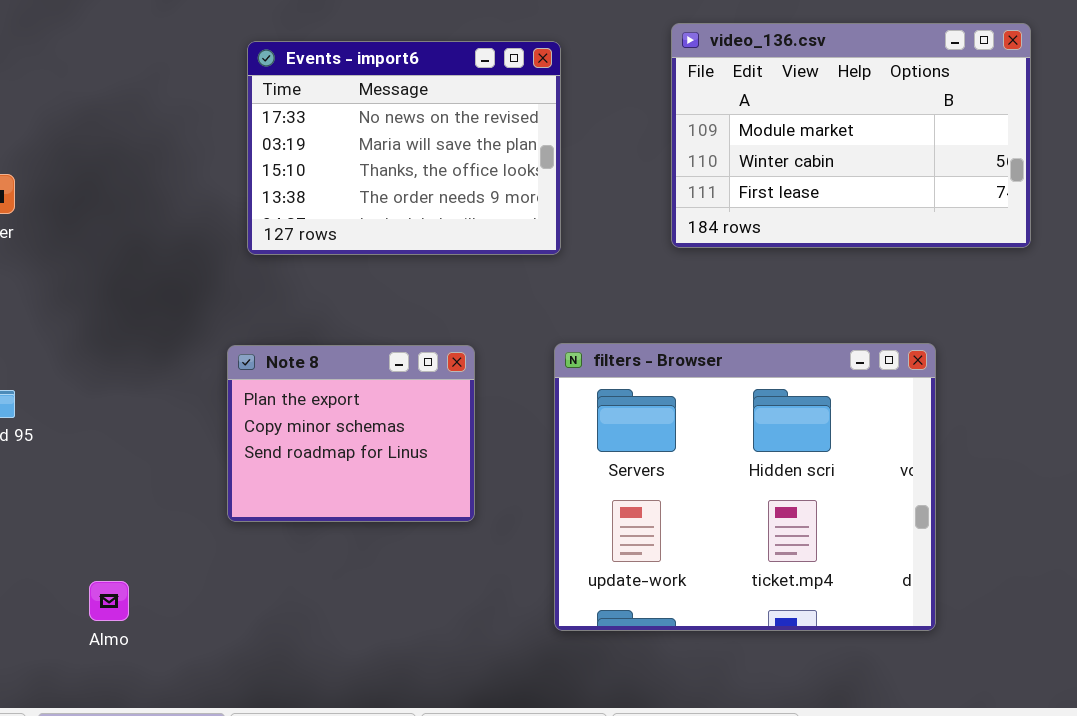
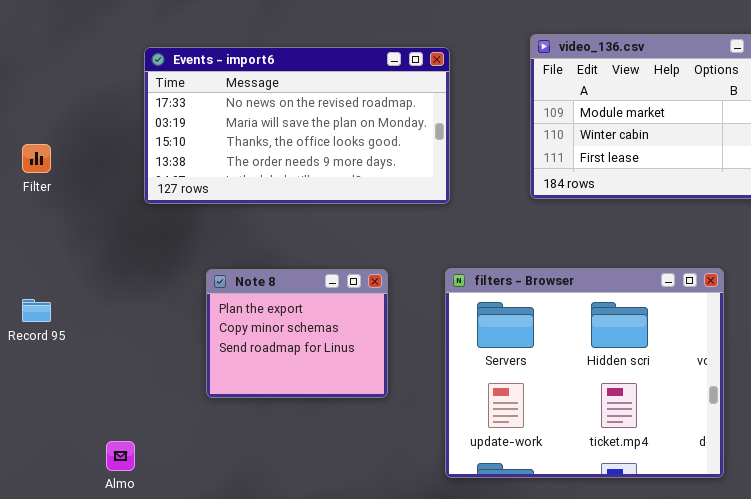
Events - import6: [247,41,561,255] -> [144,47,450,204], resized

